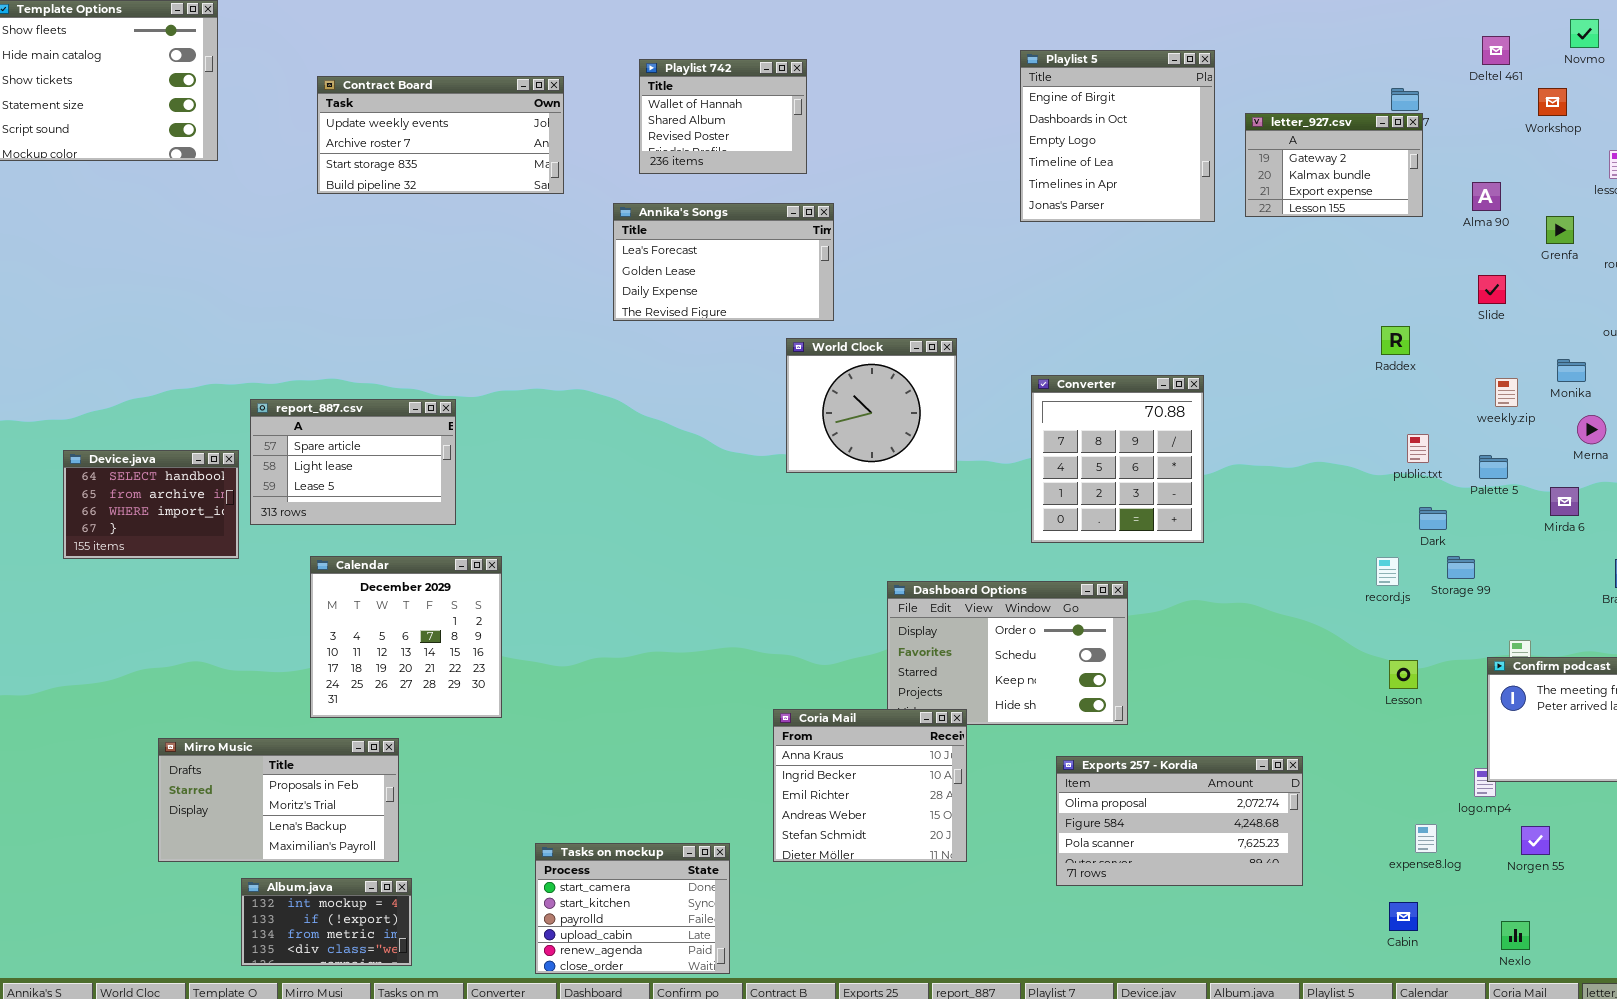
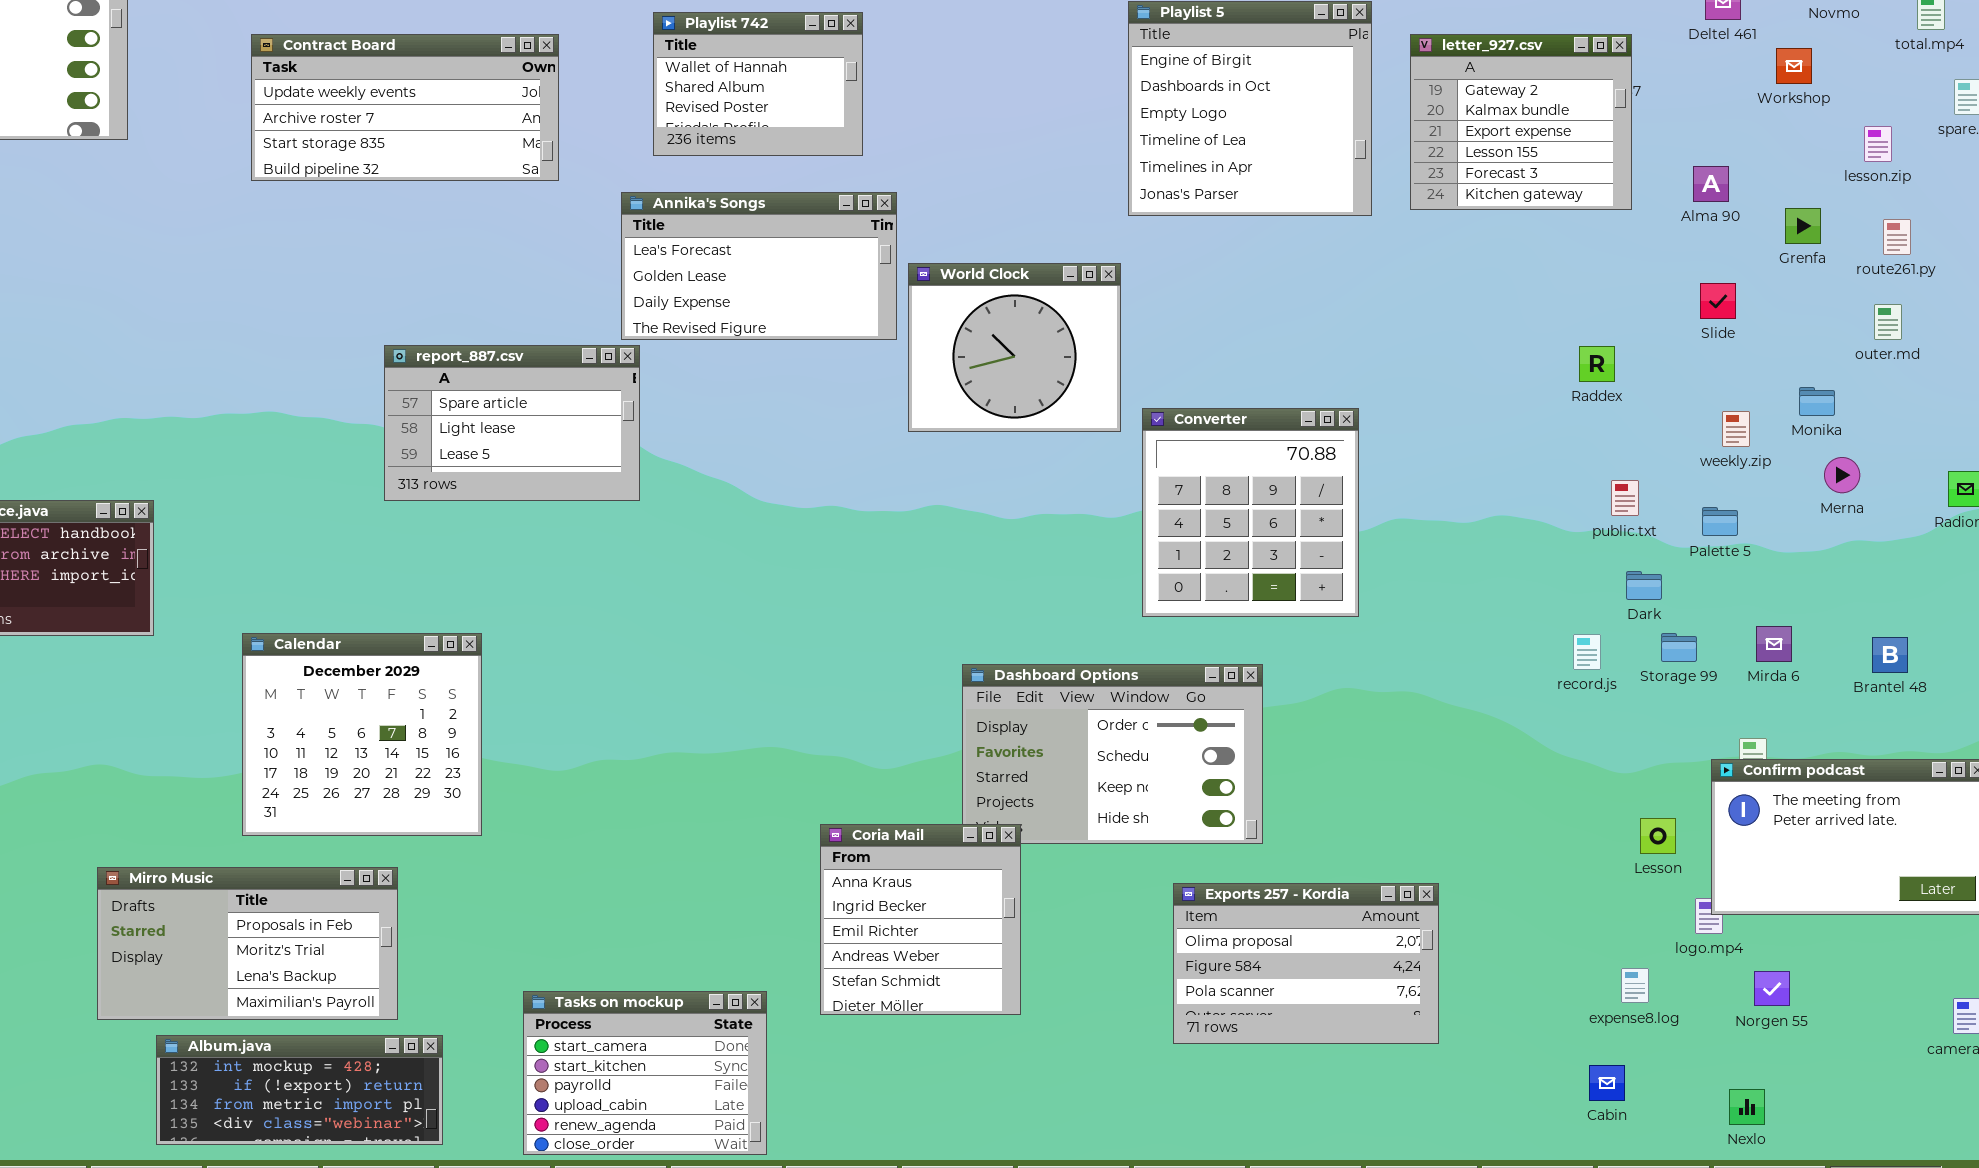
letter_927.csv: [1245,113,1423,217] -> [1410,34,1632,210], resized
World Clock: [786,338,957,473] -> [908,263,1121,432], moved
report_887.csv: [250,399,456,525] -> [384,345,640,501], moved
Mirda 6: [1550,487,1579,516] -> [1756,626,1792,662], moved
Lesson: [1389,660,1418,689] -> [1640,818,1676,854], moved
Coria Mail: [773,709,967,862] -> [820,824,1021,1015], resized
Mirro Music: [158,738,399,862] -> [97,867,398,1020], moved
Exports 257 - Kordia: [1056,756,1303,886] -> [1173,883,1439,1044], resized
Album.java: [241,878,412,966] -> [156,1035,443,1145], resized

